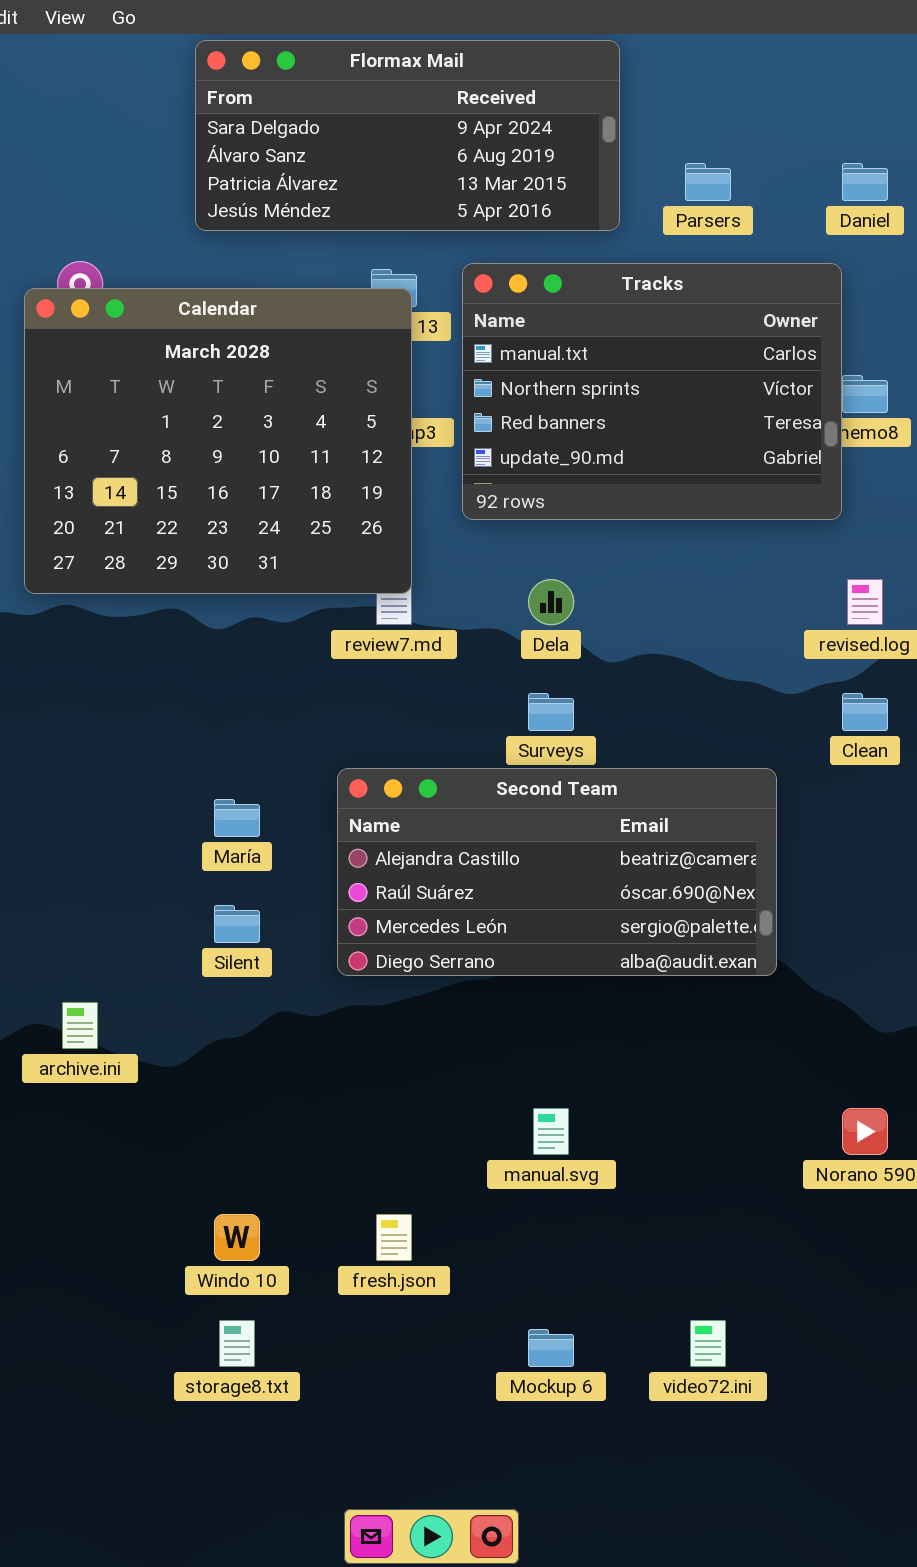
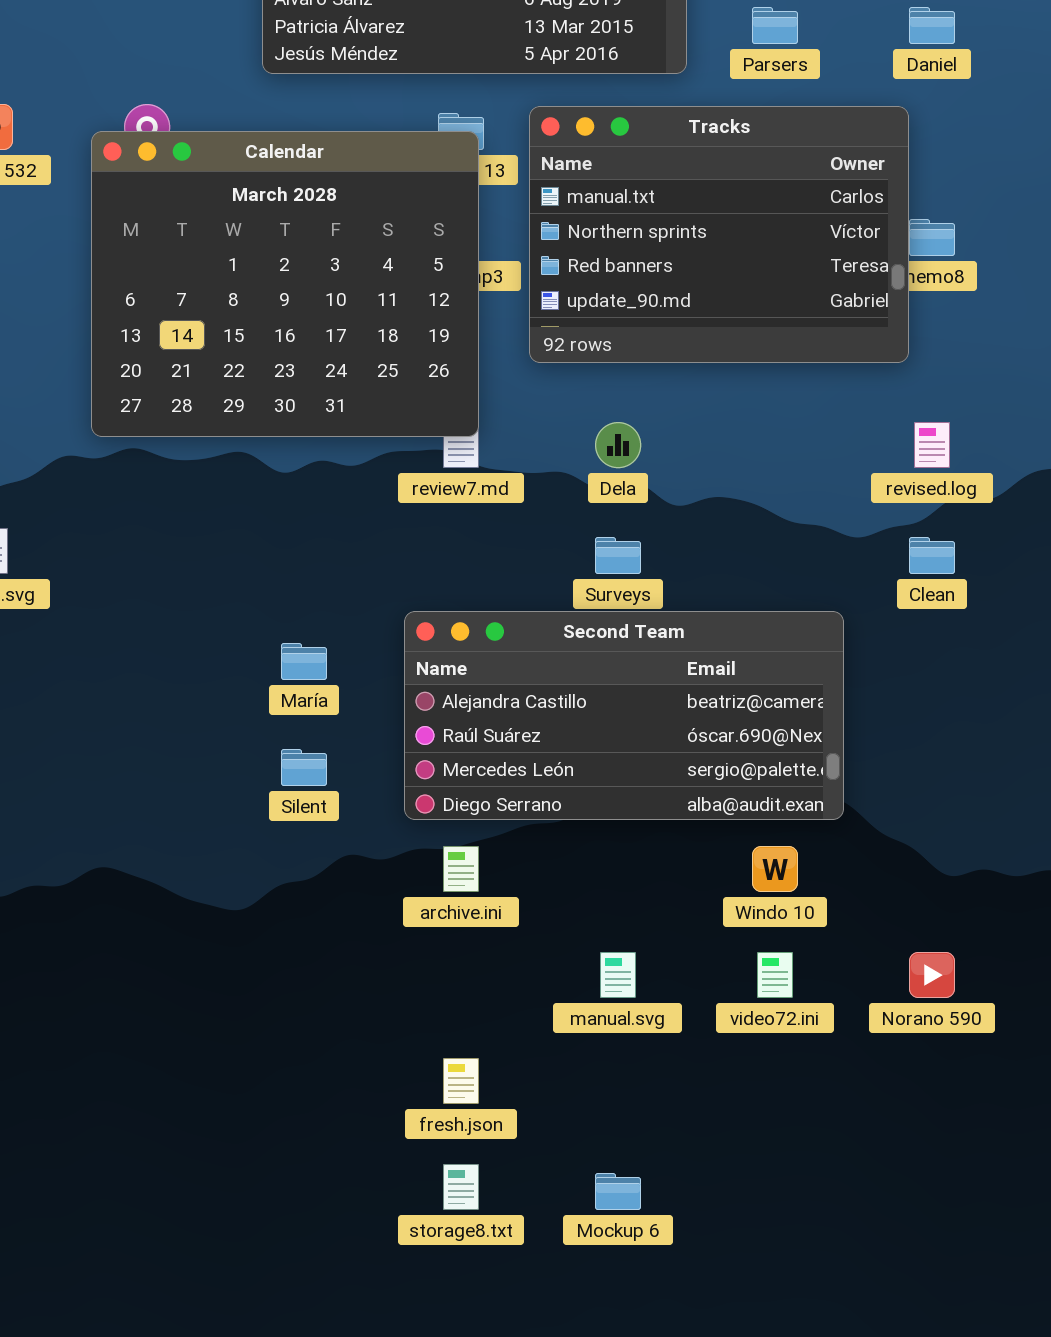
archive.ini: [62,1002,98,1049] -> [443,846,479,892], moved
Windo 10: [214,1214,260,1261] -> [752,846,798,892], moved
storage8.txt: [219,1320,255,1367] -> [443,1164,479,1210], moved
video72.ini: [690,1320,726,1367] -> [757,952,793,998], moved

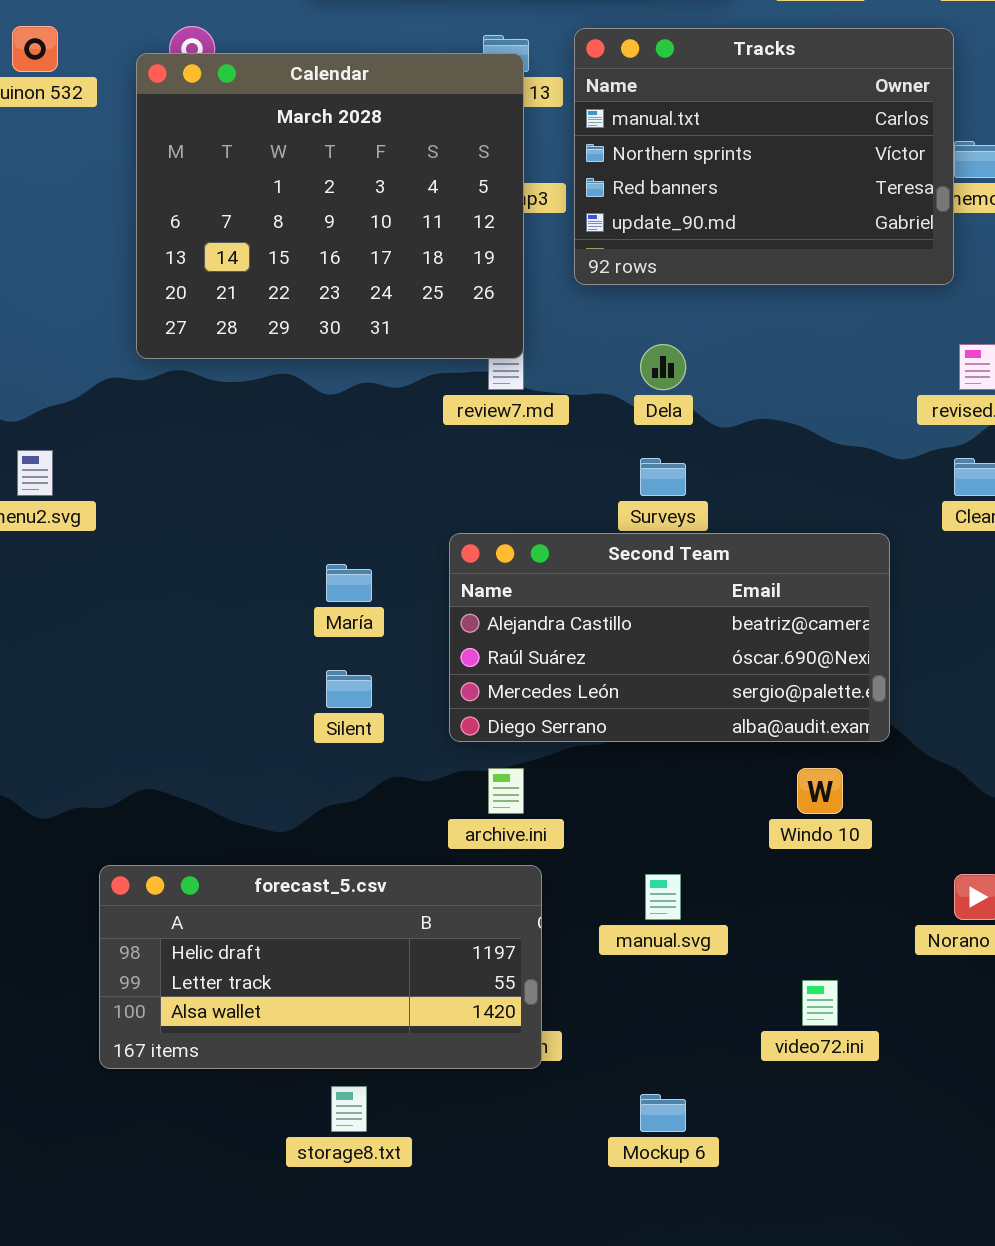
forecast_5.csv: none -> [99,865,542,1069], opened
video72.ini: [757,952,793,998] -> [802,980,838,1026], moved
storage8.txt: [443,1164,479,1210] -> [331,1086,367,1132], moved

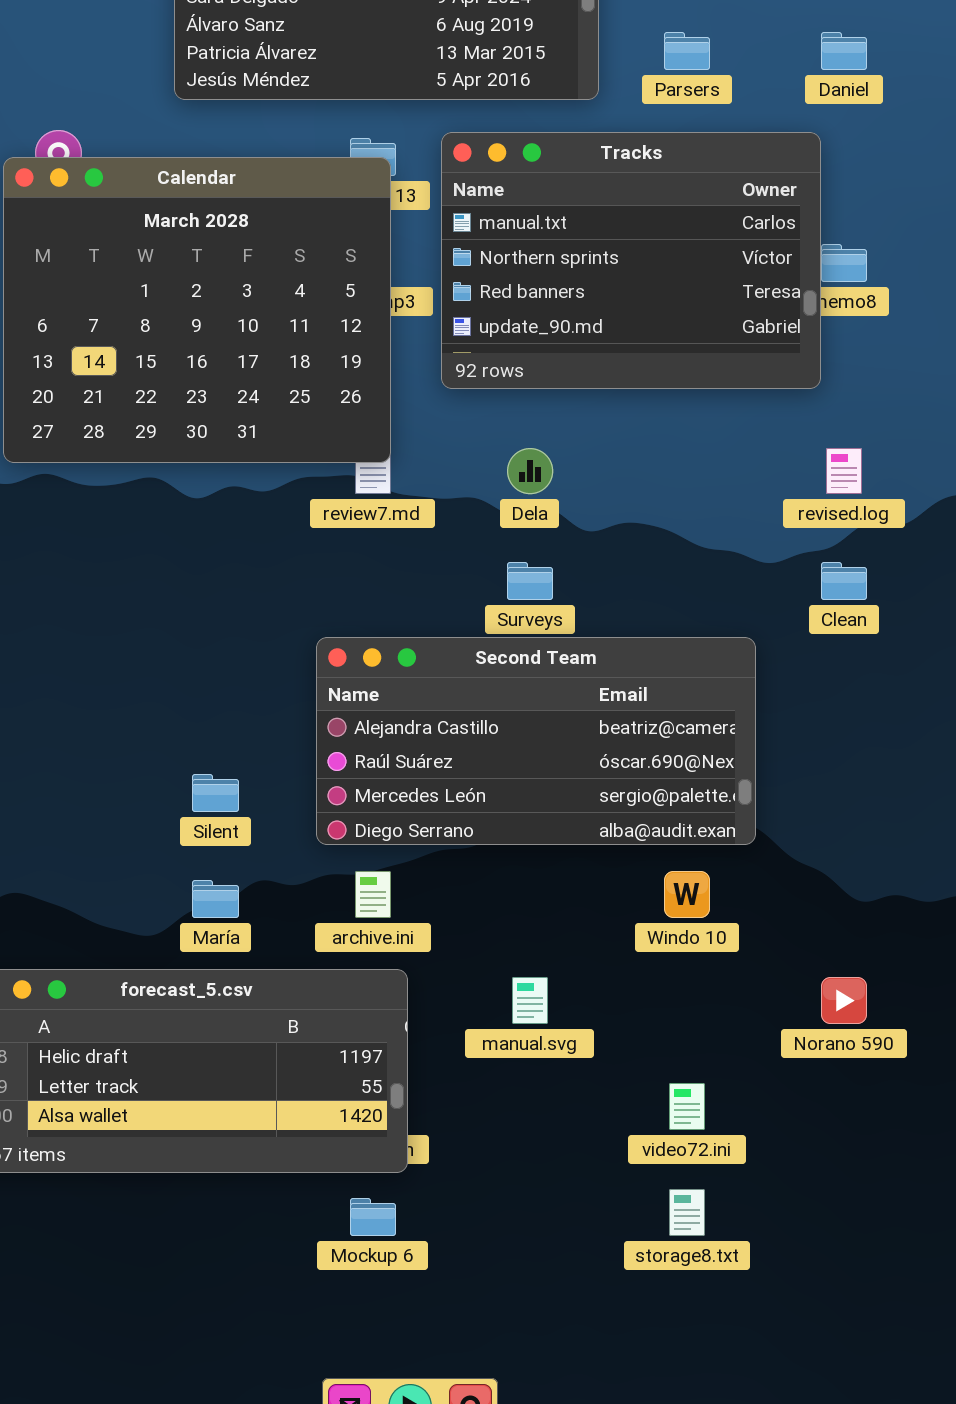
María: [326,564,372,602] -> [192,880,239,918], moved
storage8.txt: [331,1086,367,1132] -> [669,1189,705,1236], moved
Mockup 6: [640,1094,686,1132] -> [350,1198,396,1236], moved

